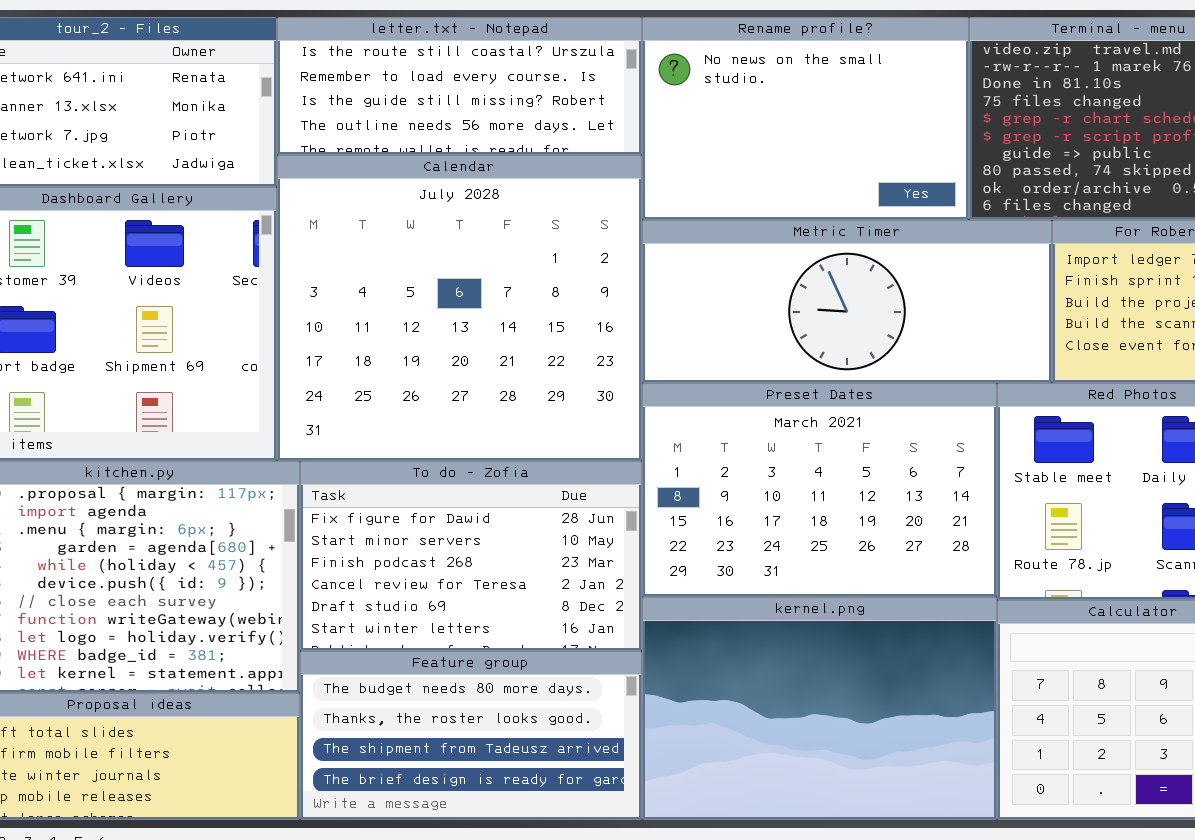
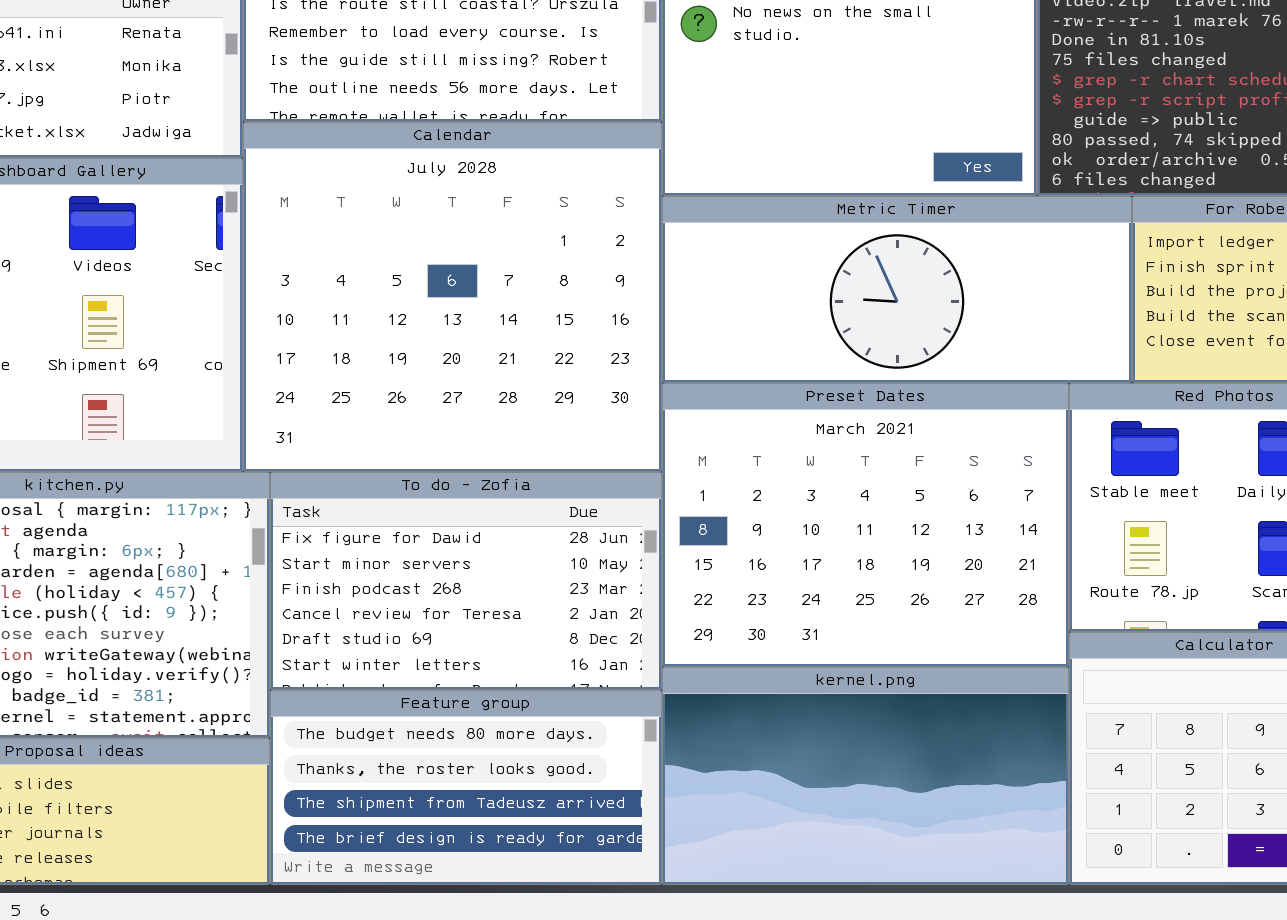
Preset Dates: [642,383,997,597] -> [662,383,1069,667], resized
kernel.png: [642,597,997,820] -> [662,667,1069,885], resized

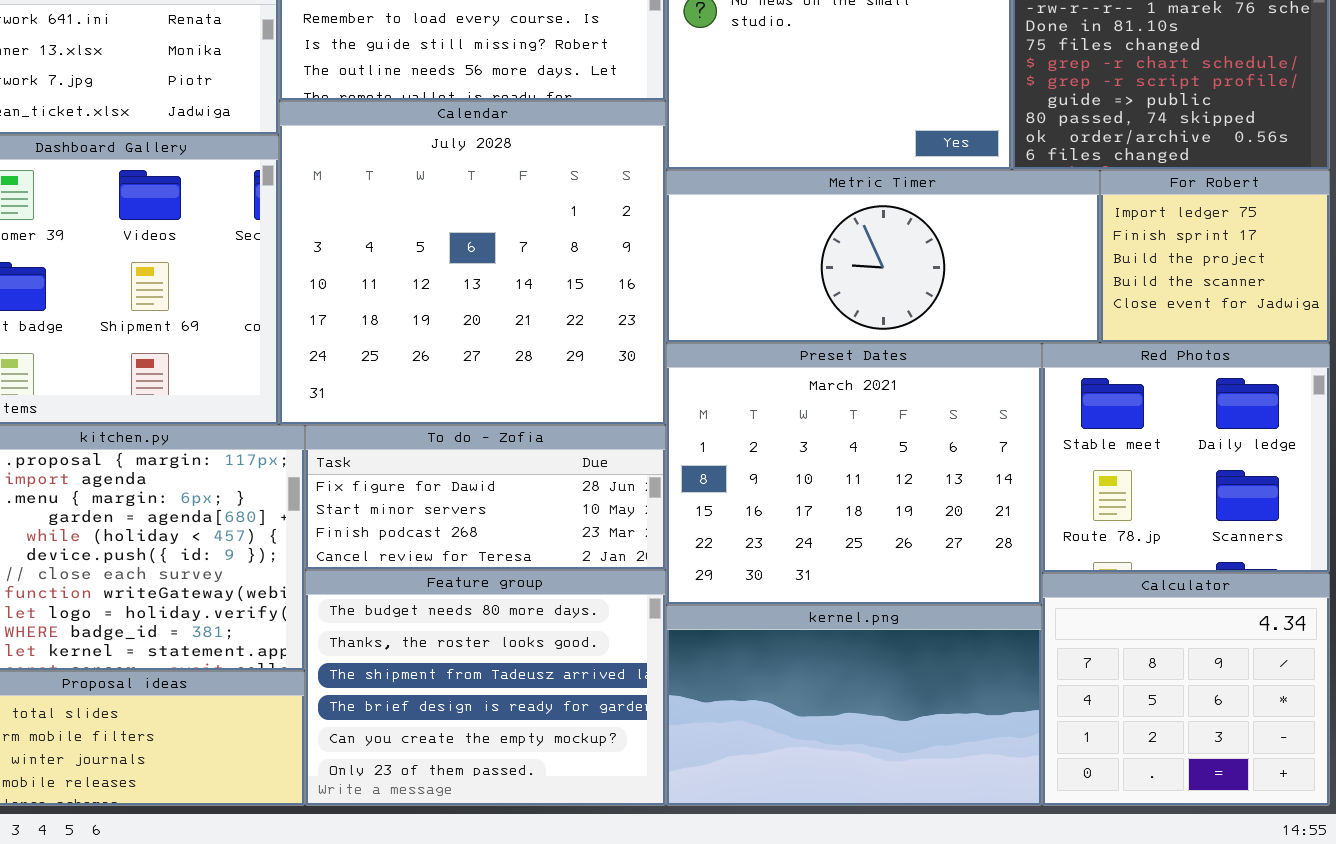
To do - Zofia: [270,472,662,690] -> [305,425,666,570], resized
Feature group: [270,690,662,885] -> [305,570,666,806], resized

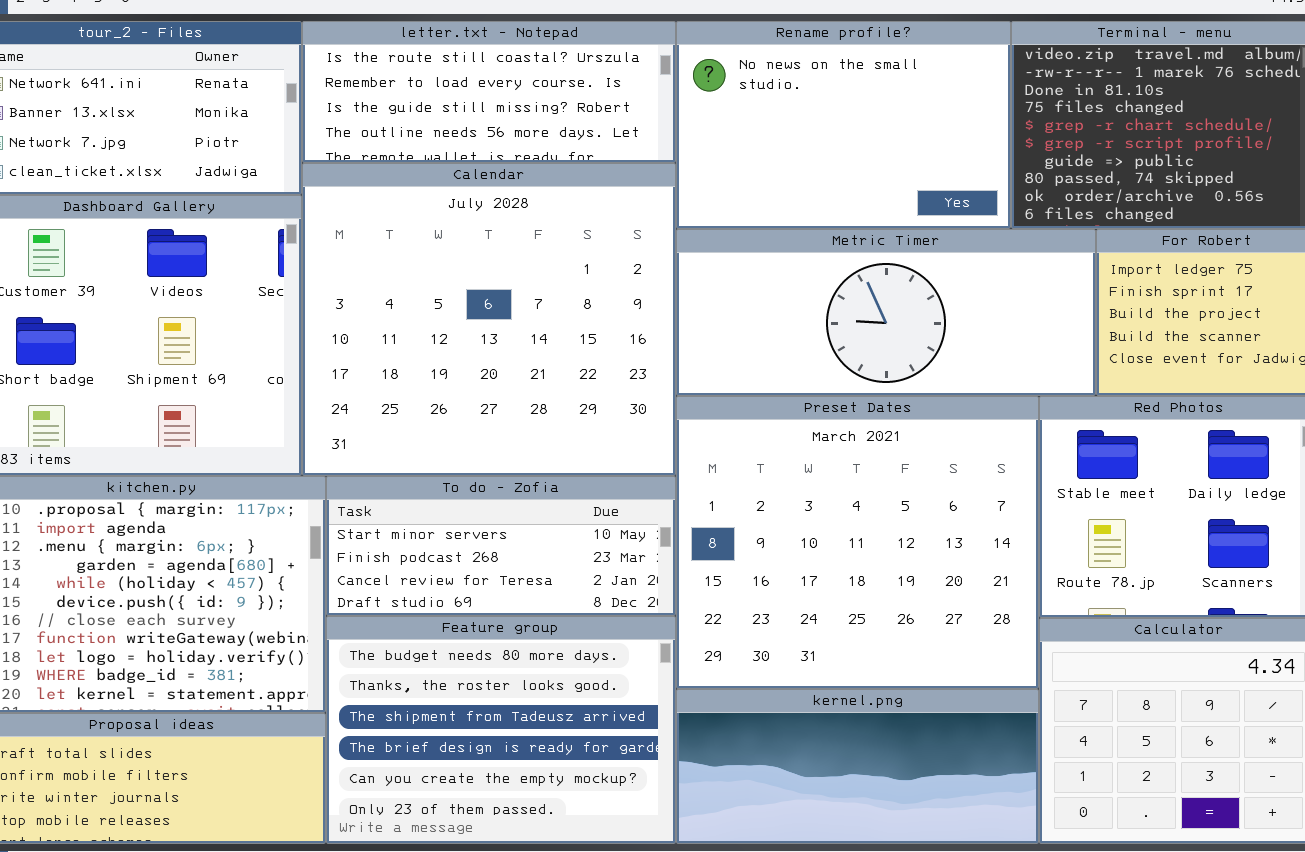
Preset Dates: [666,343,1042,605] -> [676,396,1039,689], resized
To do - Zofia: [305,425,666,570] -> [326,476,676,616], scrolled down 1 row
kernel.png: [666,605,1042,806] -> [676,689,1039,844], resized

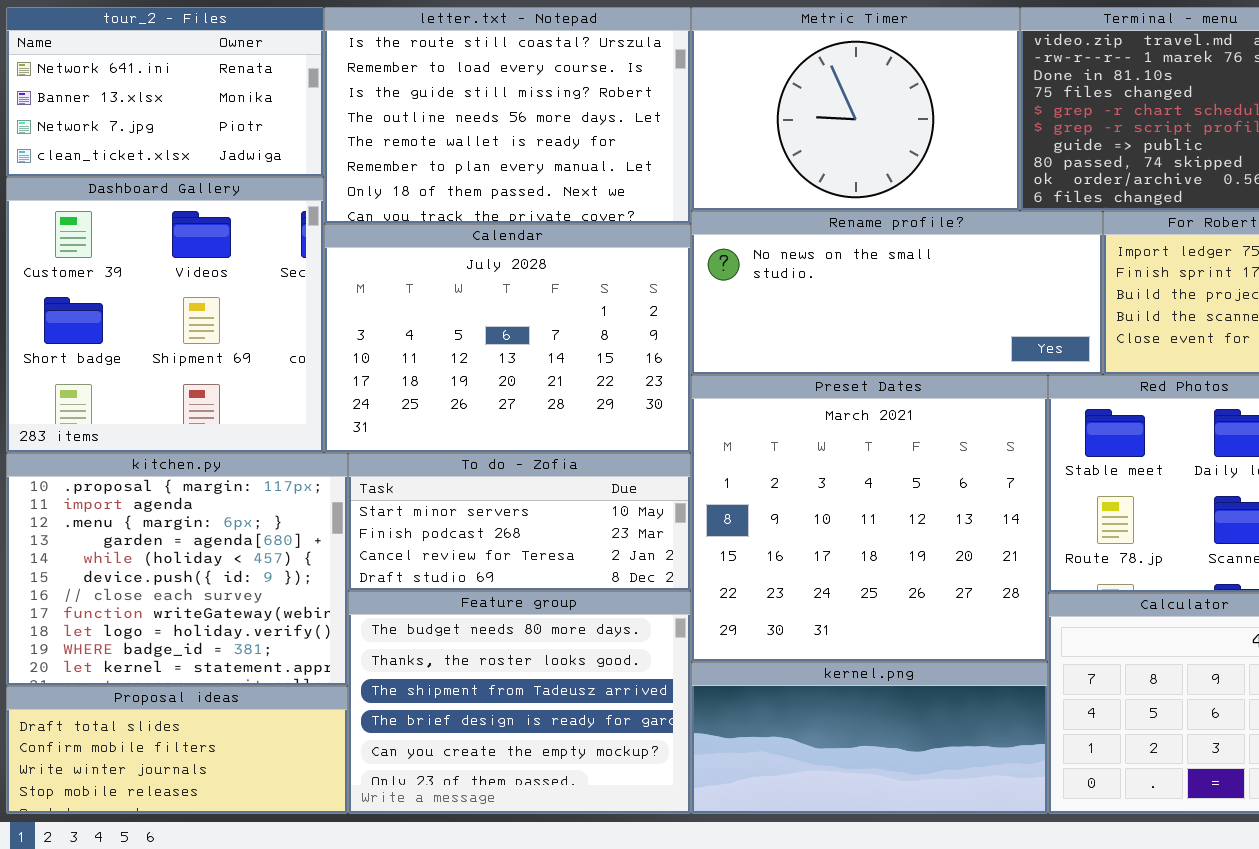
letter.txt - Notepad: [302,21,676,163] -> [324,7,691,224], resized
Rename profile?: [676,21,1011,229] -> [691,211,1103,375], moved, resized
Calendar: [302,163,676,476] -> [324,224,691,453], resized
Metric Timer: [676,229,1096,396] -> [691,7,1020,211], moved, resized

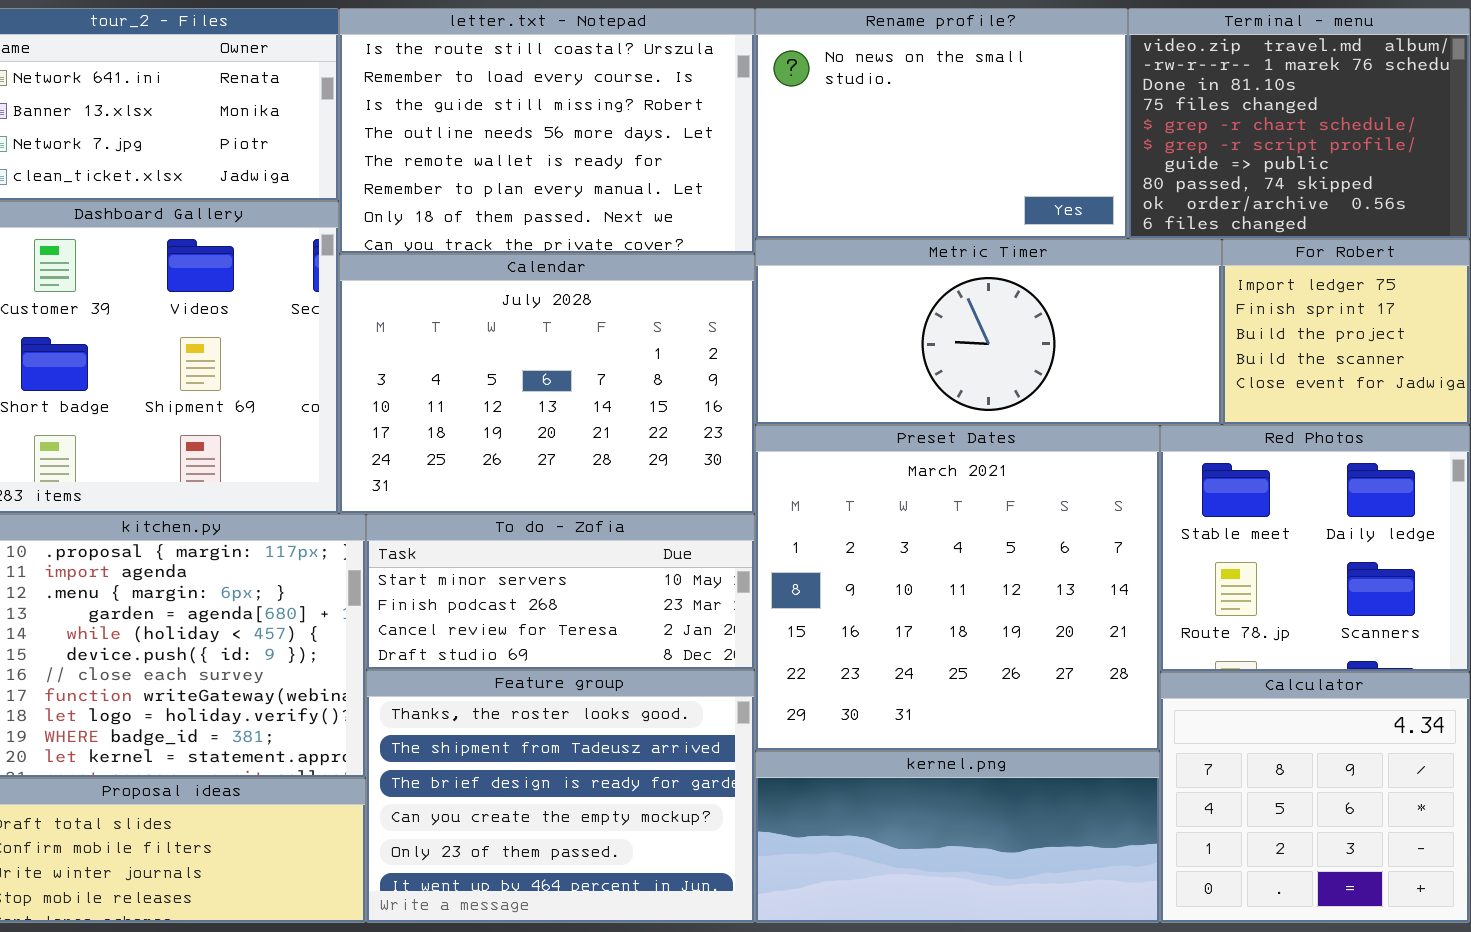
Metric Timer: [691,7,1020,211] -> [755,239,1222,425], moved, resized
Rename profile?: [691,211,1103,375] -> [755,8,1128,239], moved, resized
Feature group: [348,591,691,814] -> [366,670,755,923], scrolled down 1 row

